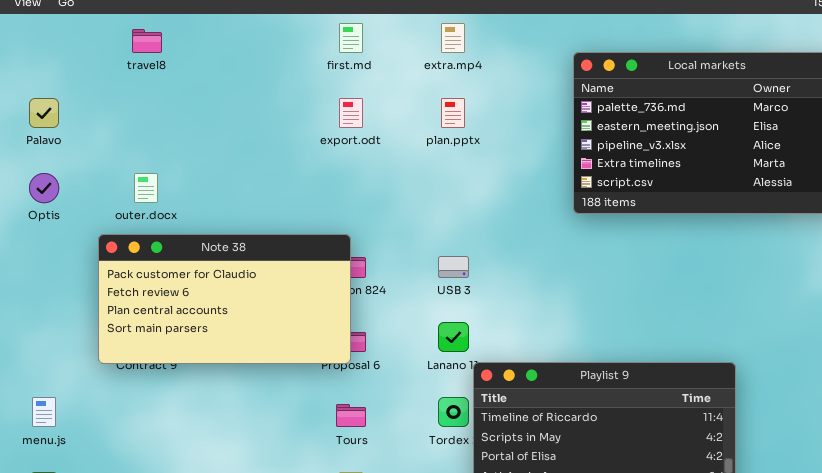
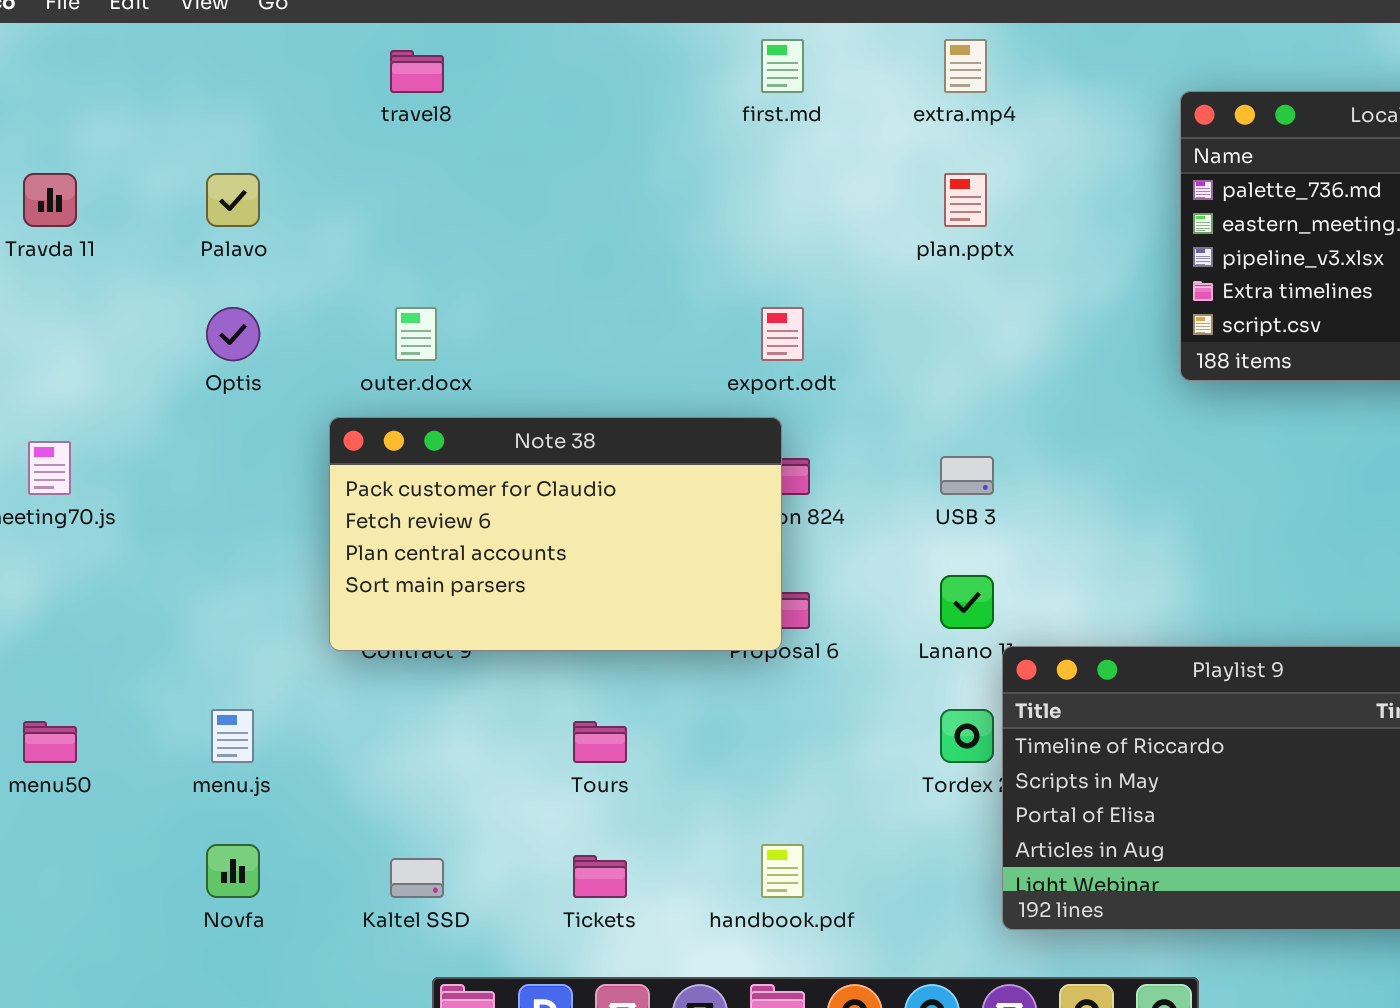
export.odt: [339,98,363,128] -> [761,307,804,361], moved
Tours: [336,404,366,427] -> [573,721,627,763], moved

